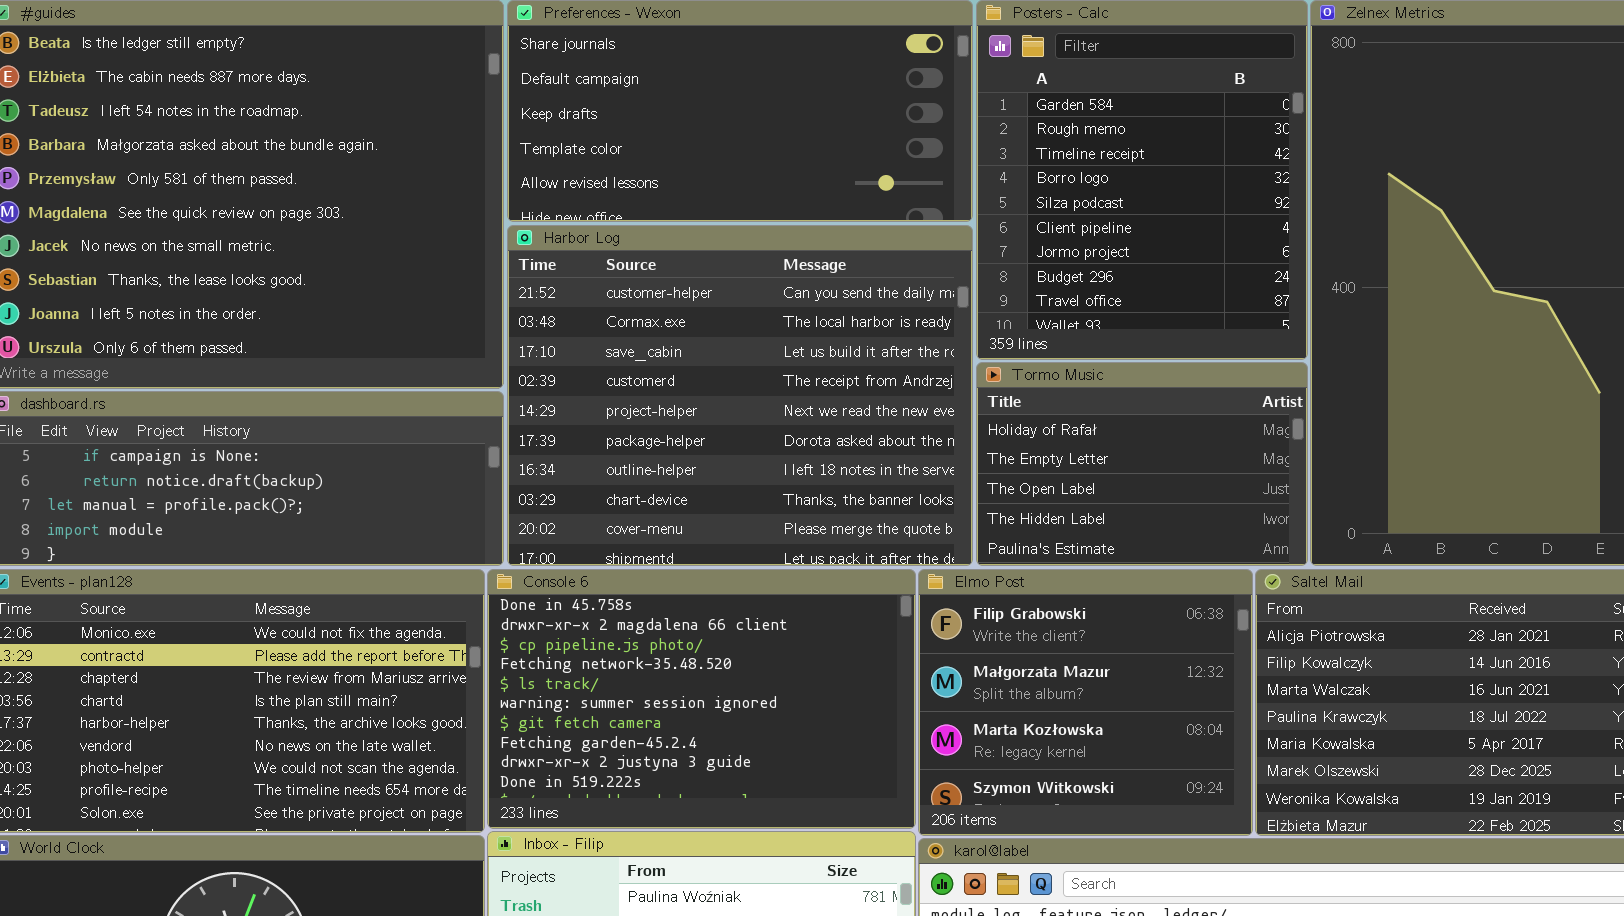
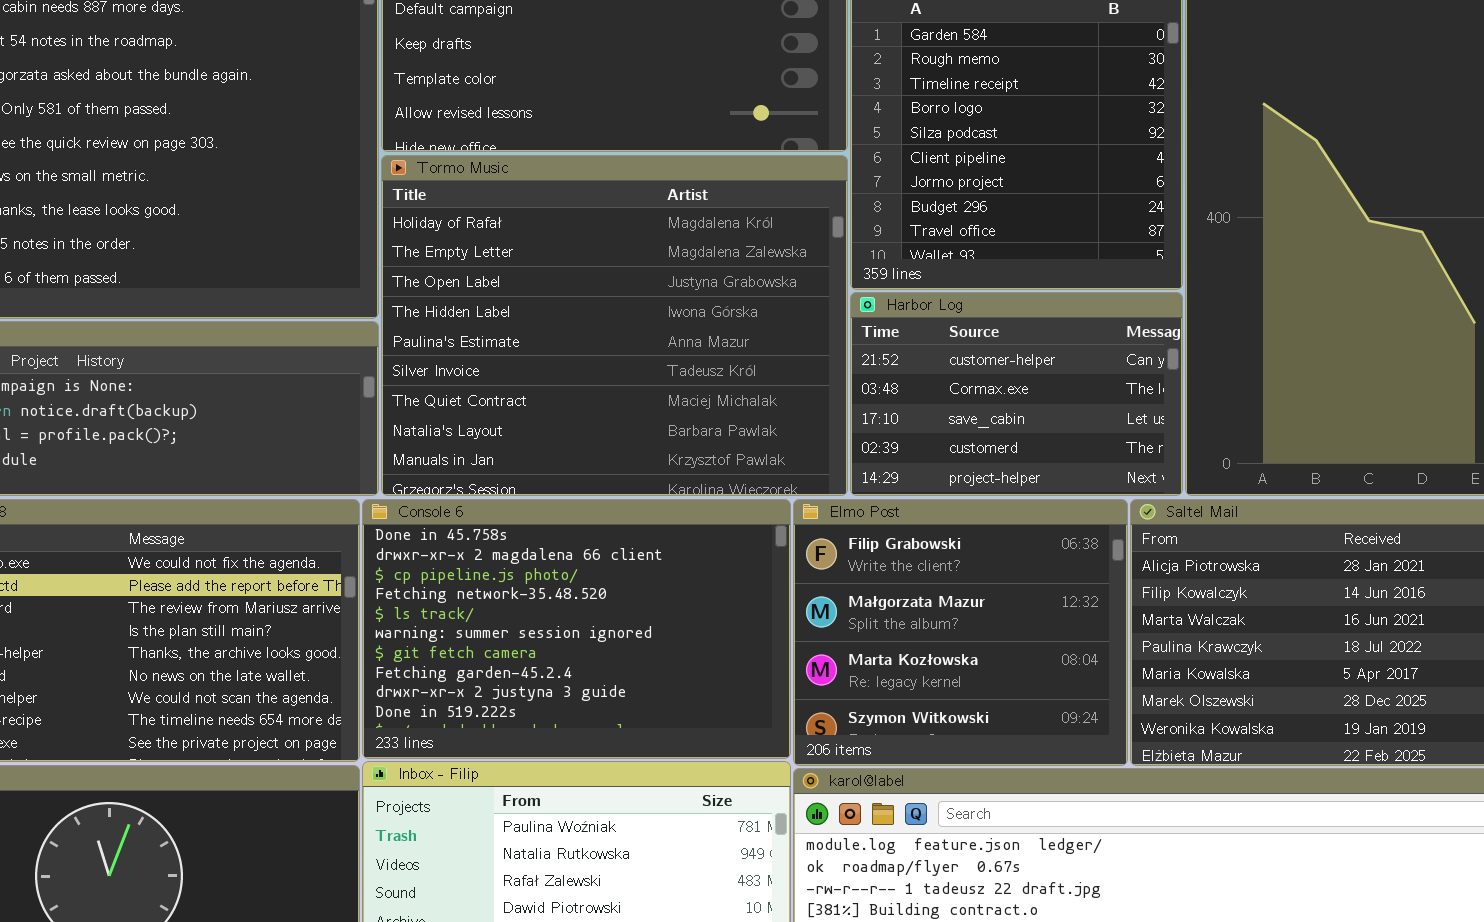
Harbor Log: [507,225,973,566] -> [850,292,1183,496], moved, resized
Tormo Music: [976,362,1308,566] -> [381,155,848,496], moved, resized

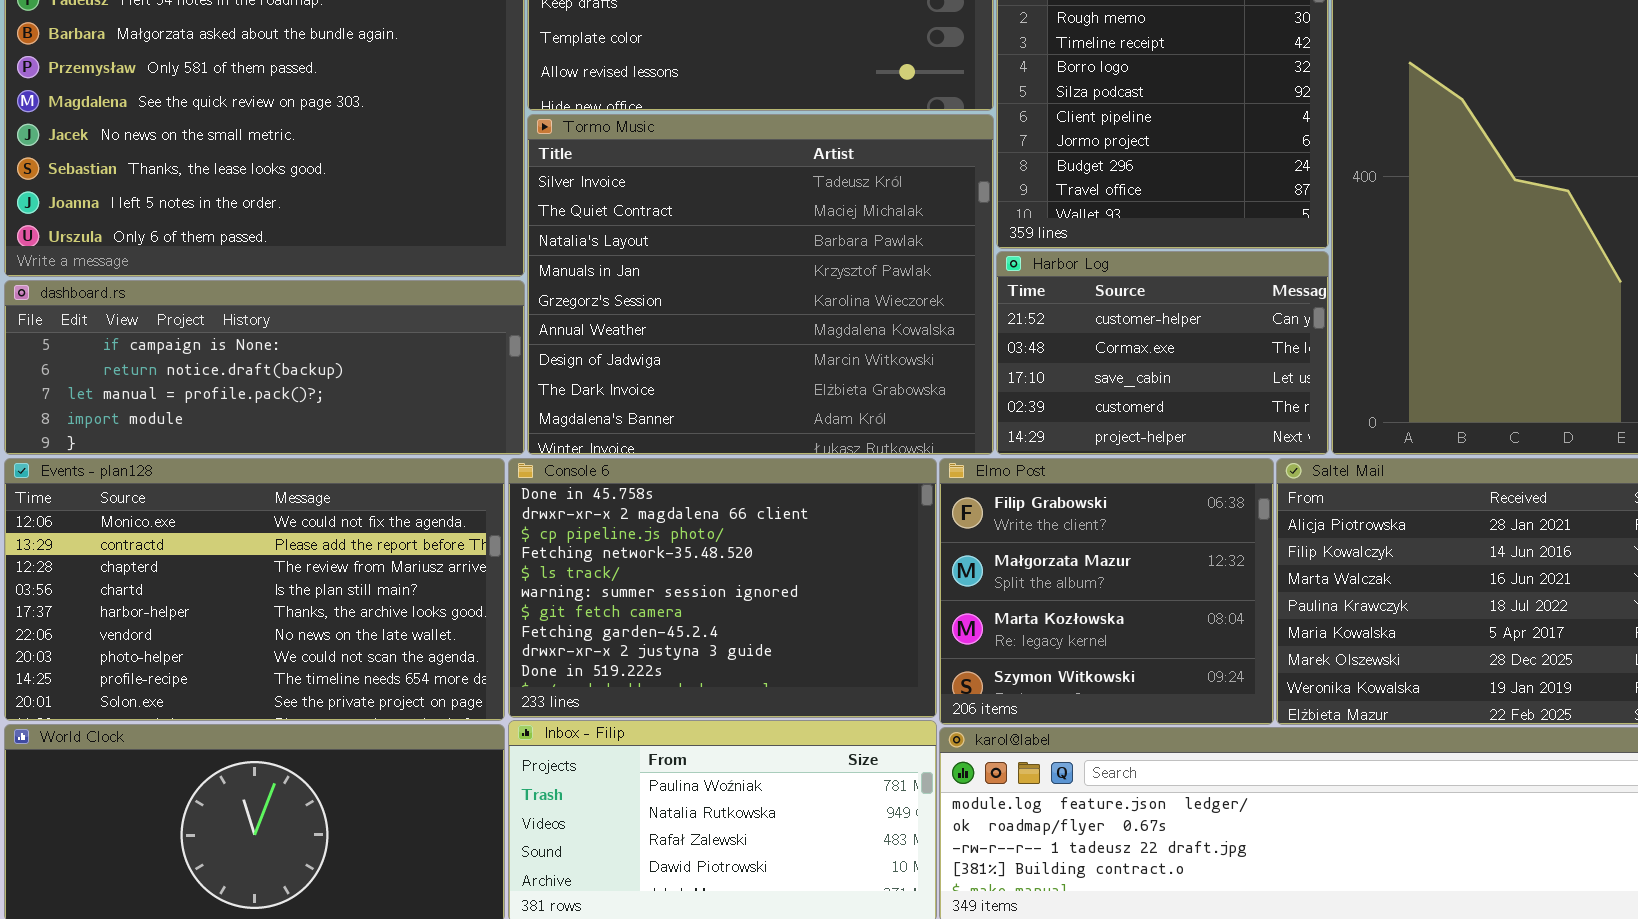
Tormo Music: [381,155,848,496] -> [527,114,994,455], scrolled down 5 rows

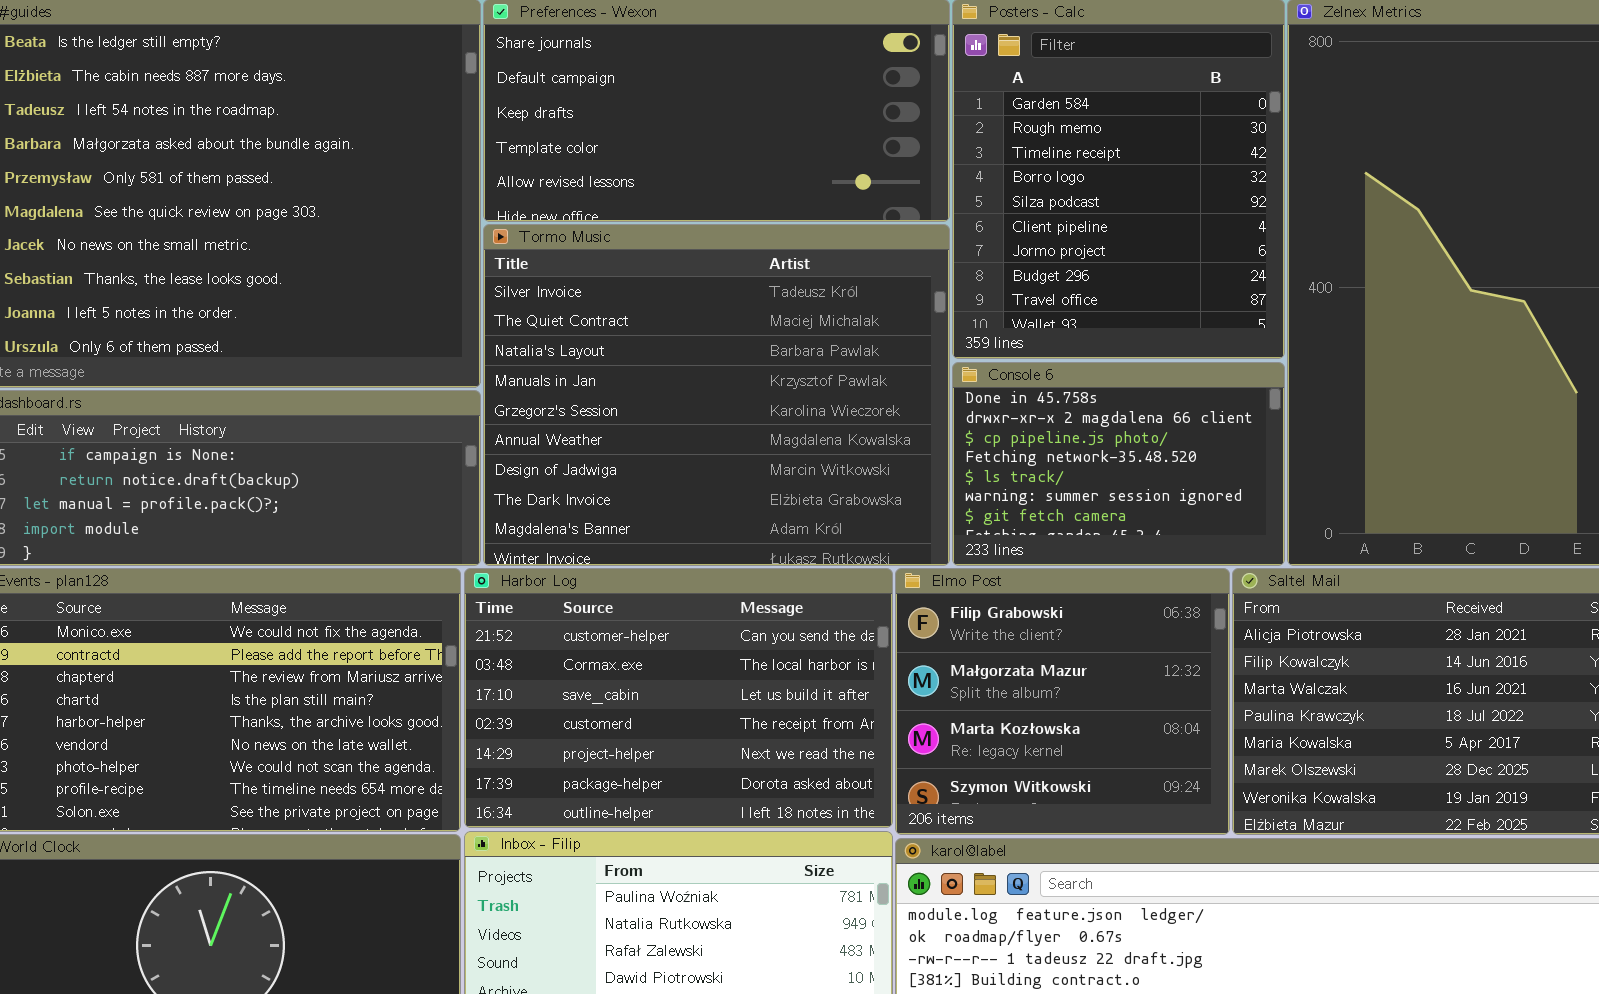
Harbor Log: [996,251,1329,455] -> [464,568,893,828], moved, resized
Console 6: [508,458,937,718] -> [952,362,1285,566], moved, resized

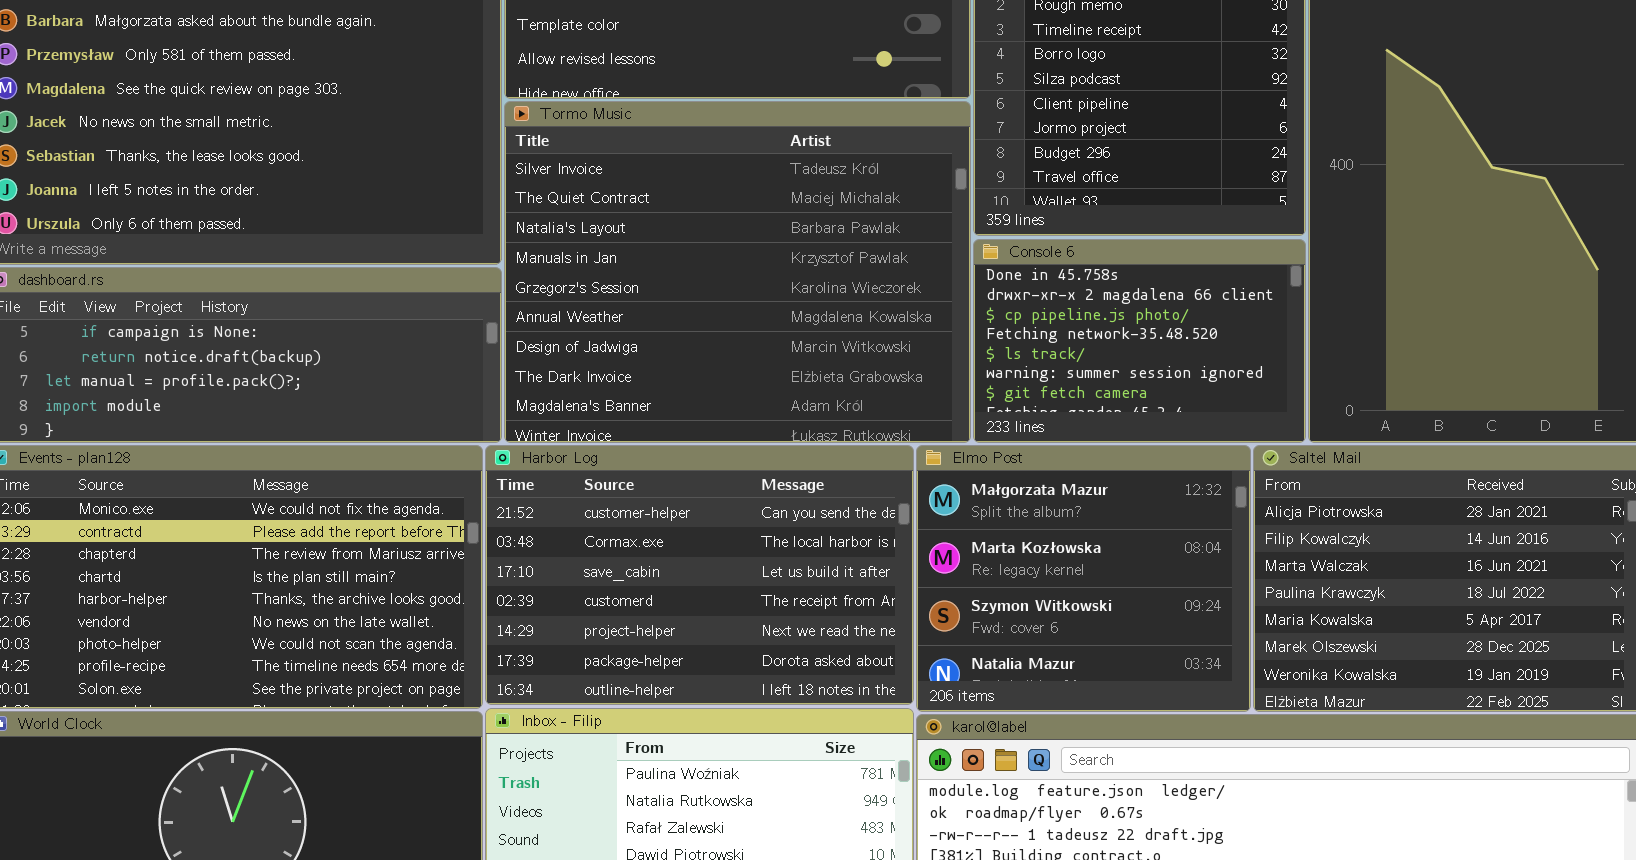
Elmo Post: [895,568,1230,835] -> [916,445,1251,712], scrolled down 1 row

